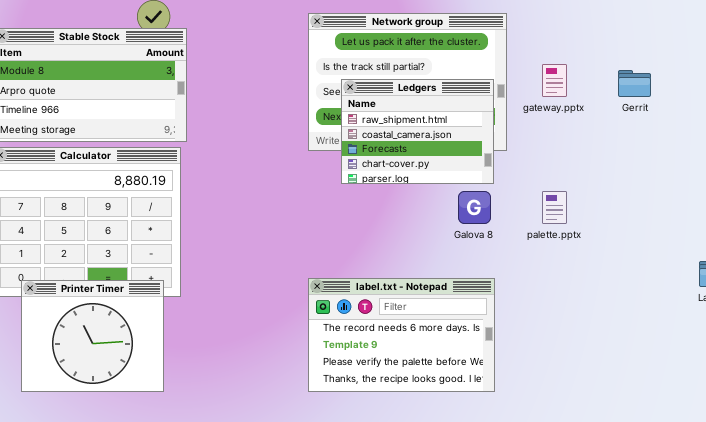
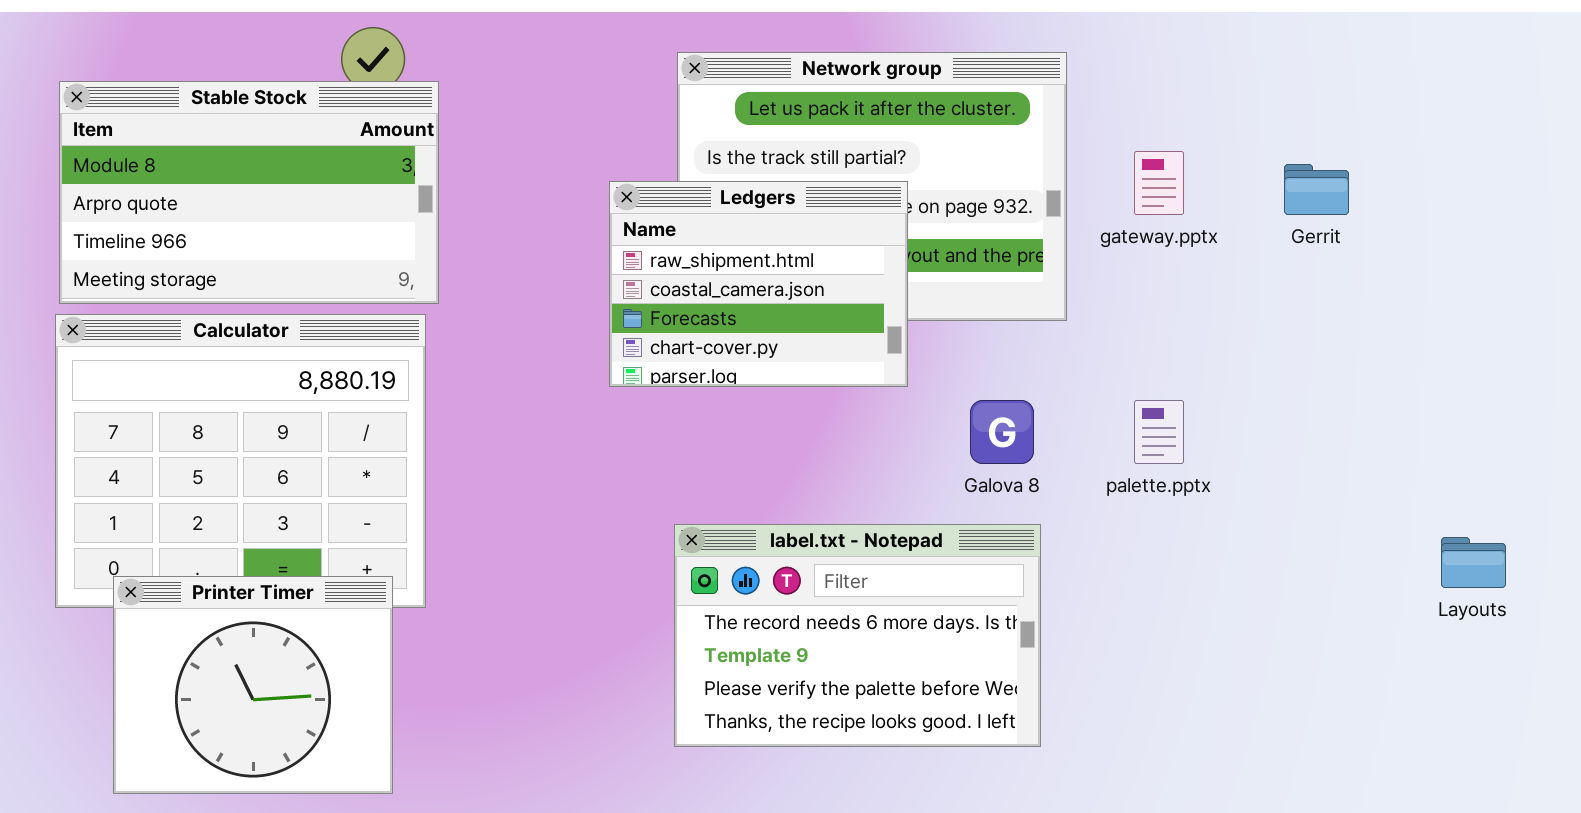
Ledgers: [341,79,494,184] -> [609,181,908,387], moved
label.txt - Notepad: [308,278,495,392] -> [674,524,1041,747], moved

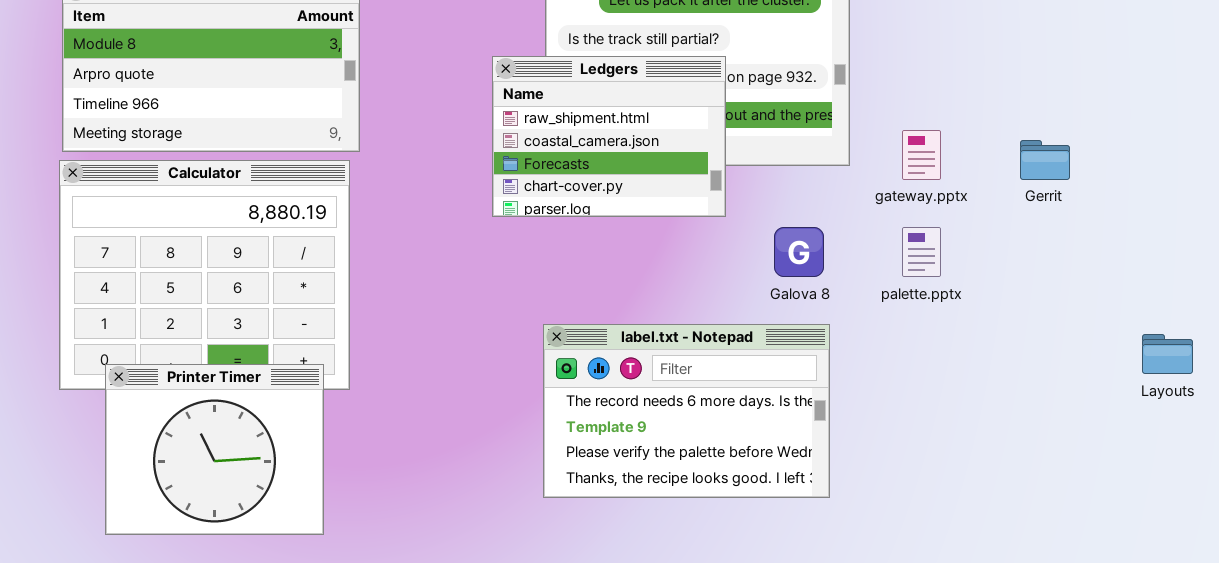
gateway.pptx: [1134,151,1184,215] -> [902,130,941,180], moved
Gerrit: [1284,164,1349,215] -> [1020,140,1070,180], moved

